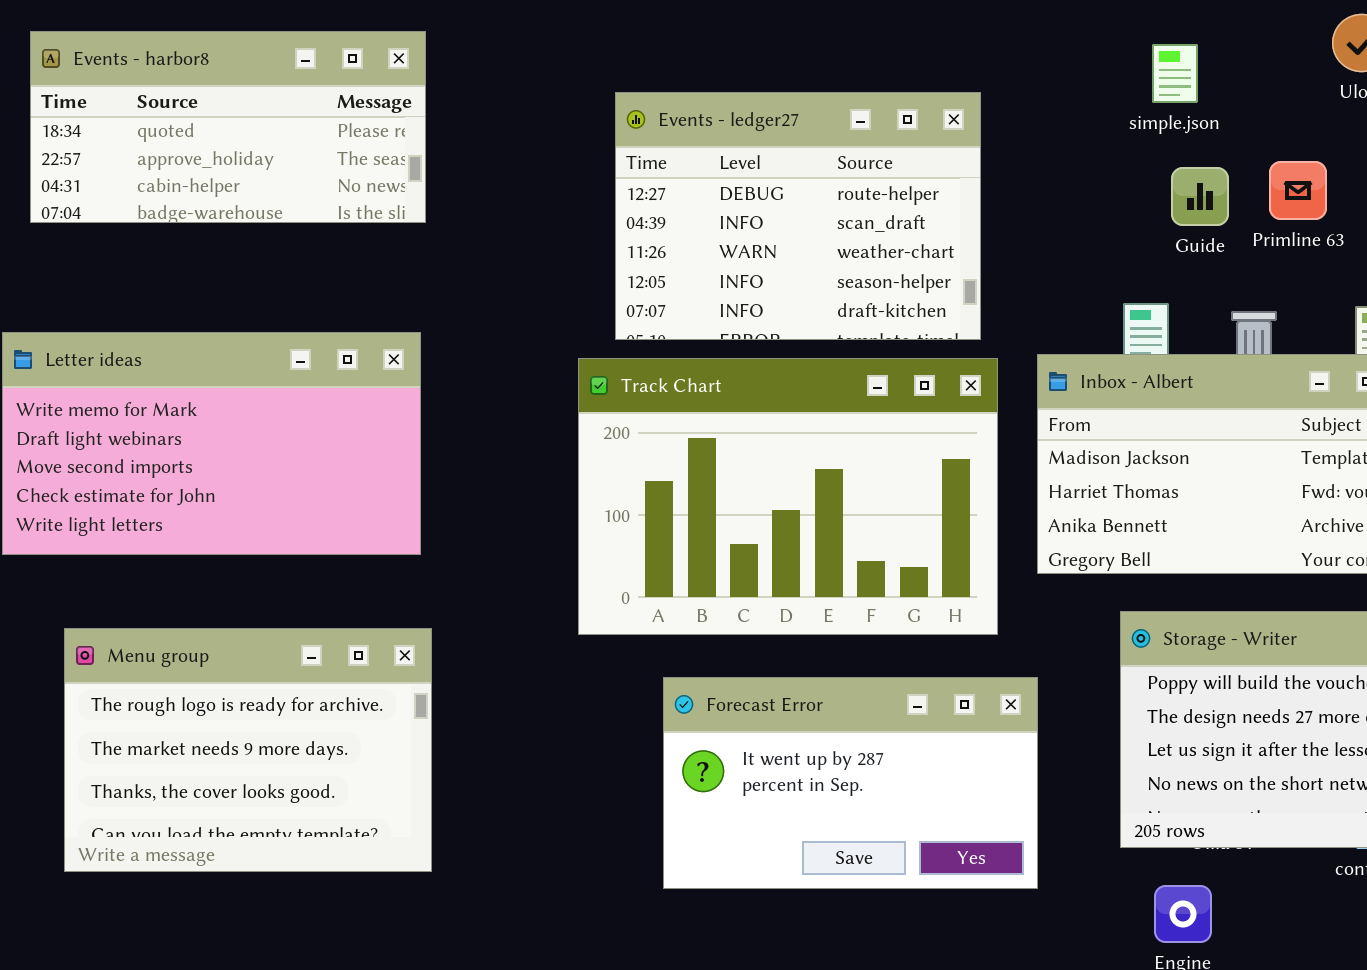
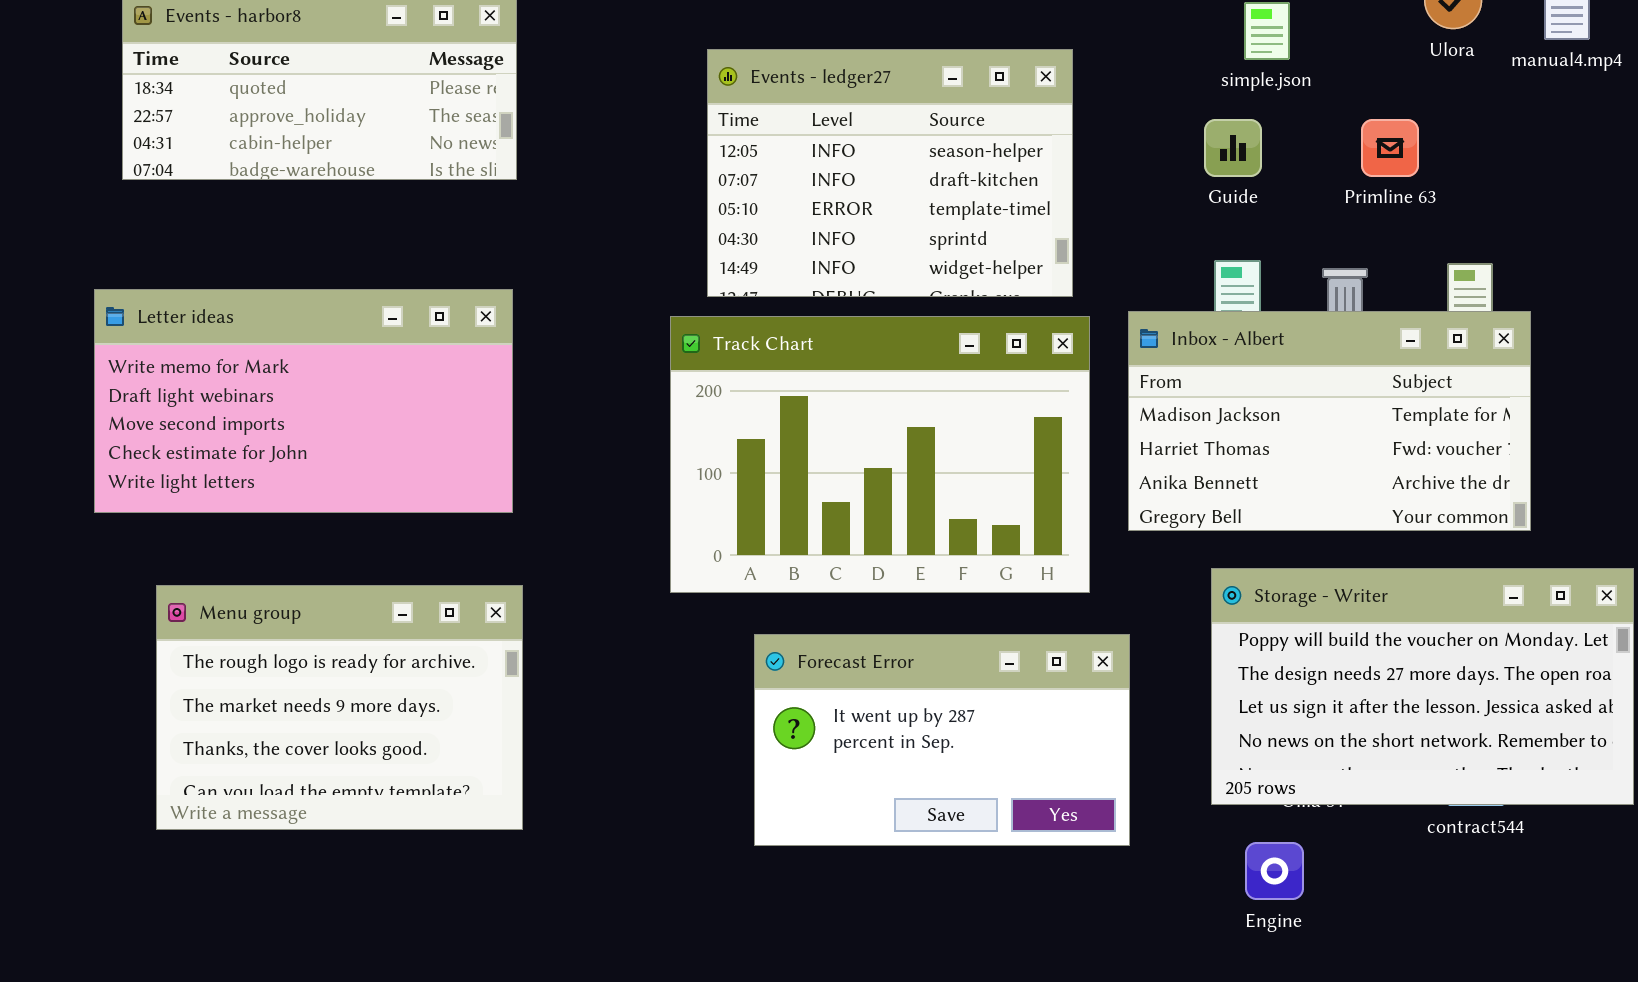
Events - ledger27: [615,92,981,340] -> [707,49,1073,297], scrolled down 3 rows
Guide: [1171,167,1229,226] -> [1204,119,1262,177], moved

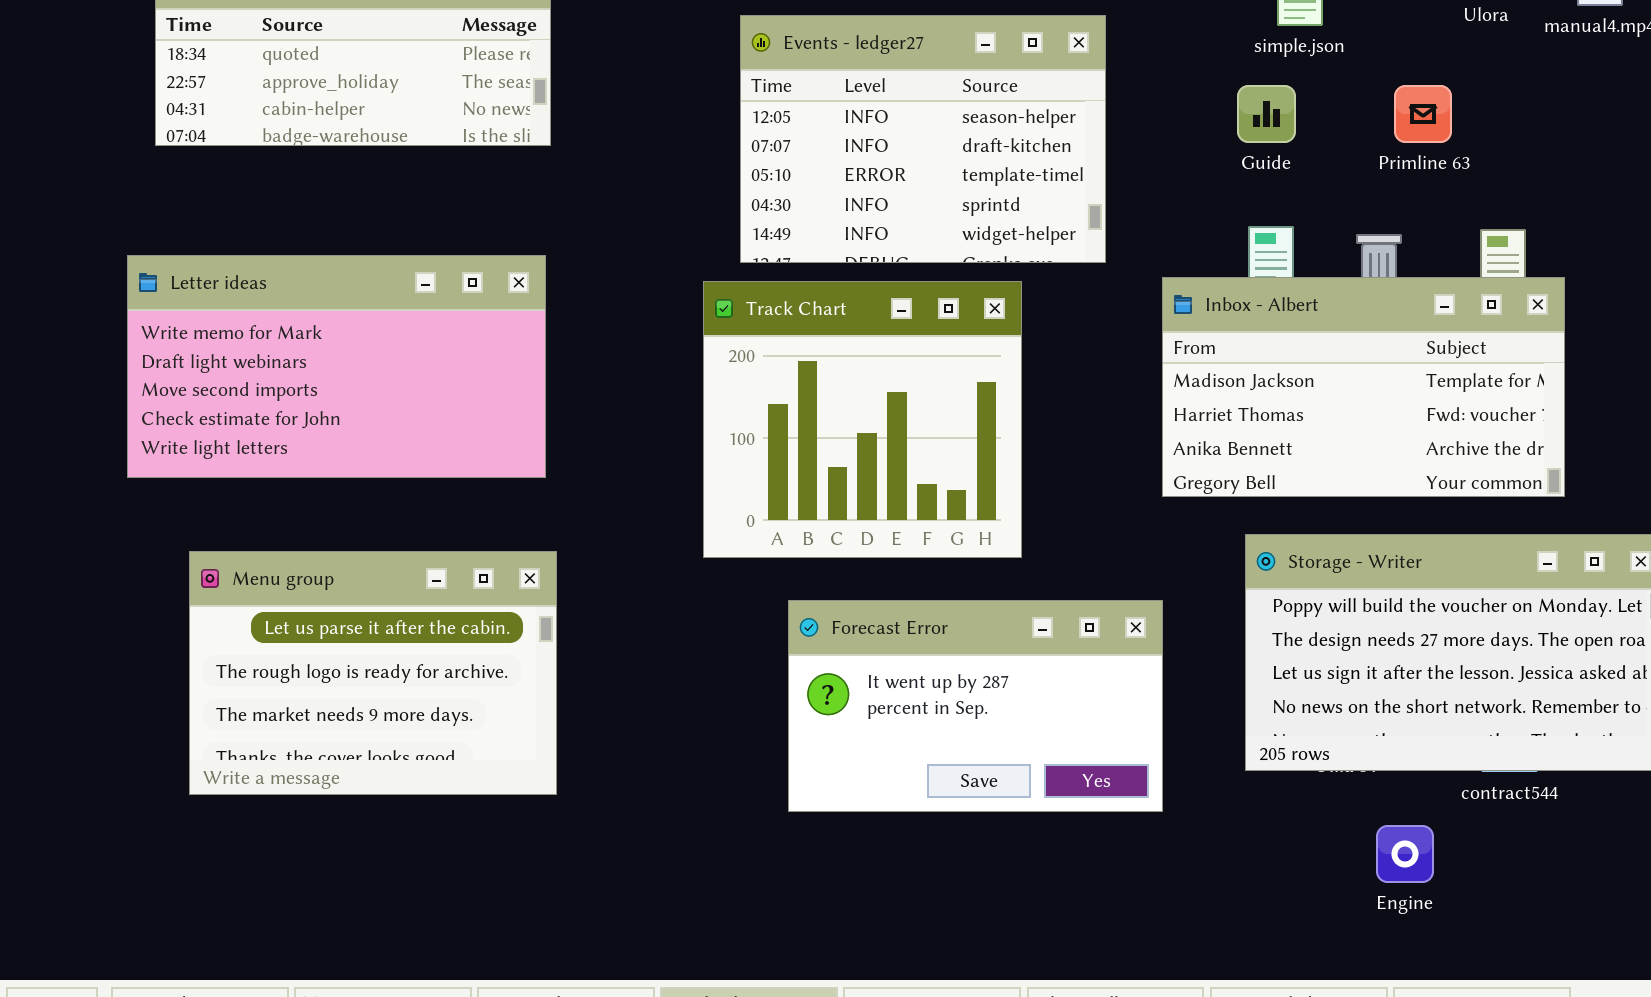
Track Chart: [670,316,1090,593] -> [703,281,1022,558], resized
Menu group: [156,585,523,830] -> [189,551,557,795], scrolled up 1 row
Engine: [1245,842,1304,900] -> [1376,825,1434,883], moved

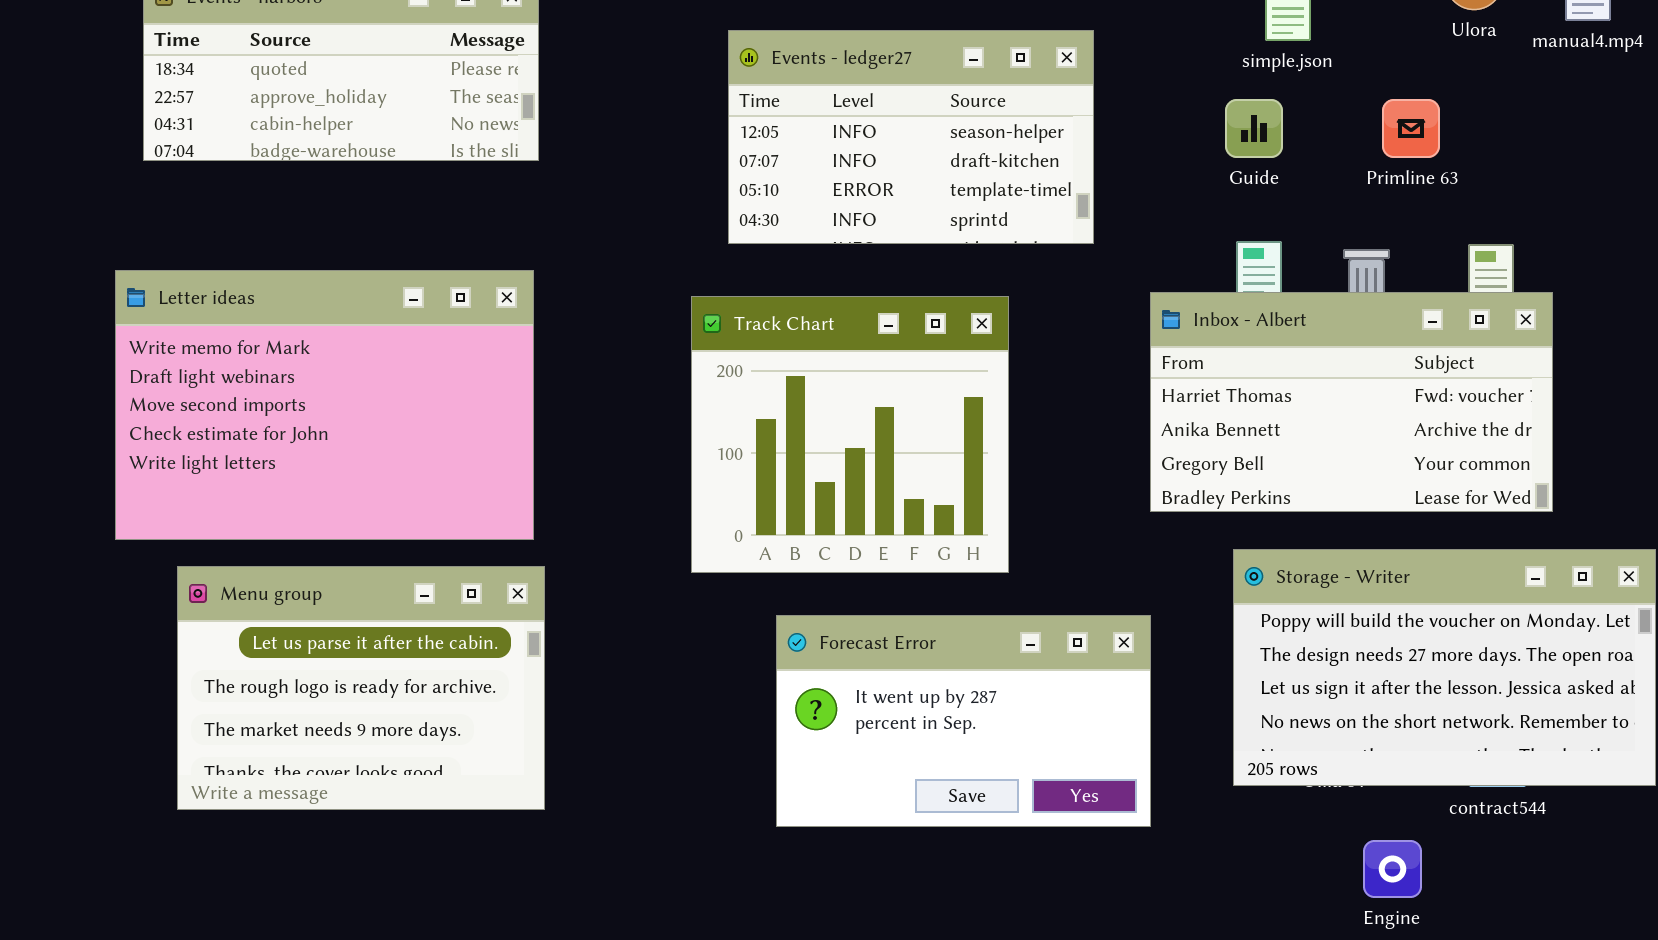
Events - ledger27: [740,15,1106,263] -> [728,30,1094,244], resized
Letter ideas: [127,255,546,478] -> [115,270,534,540], resized
Inbox - Albert: [1162,277,1565,497] -> [1150,292,1553,512], scrolled down 1 row

